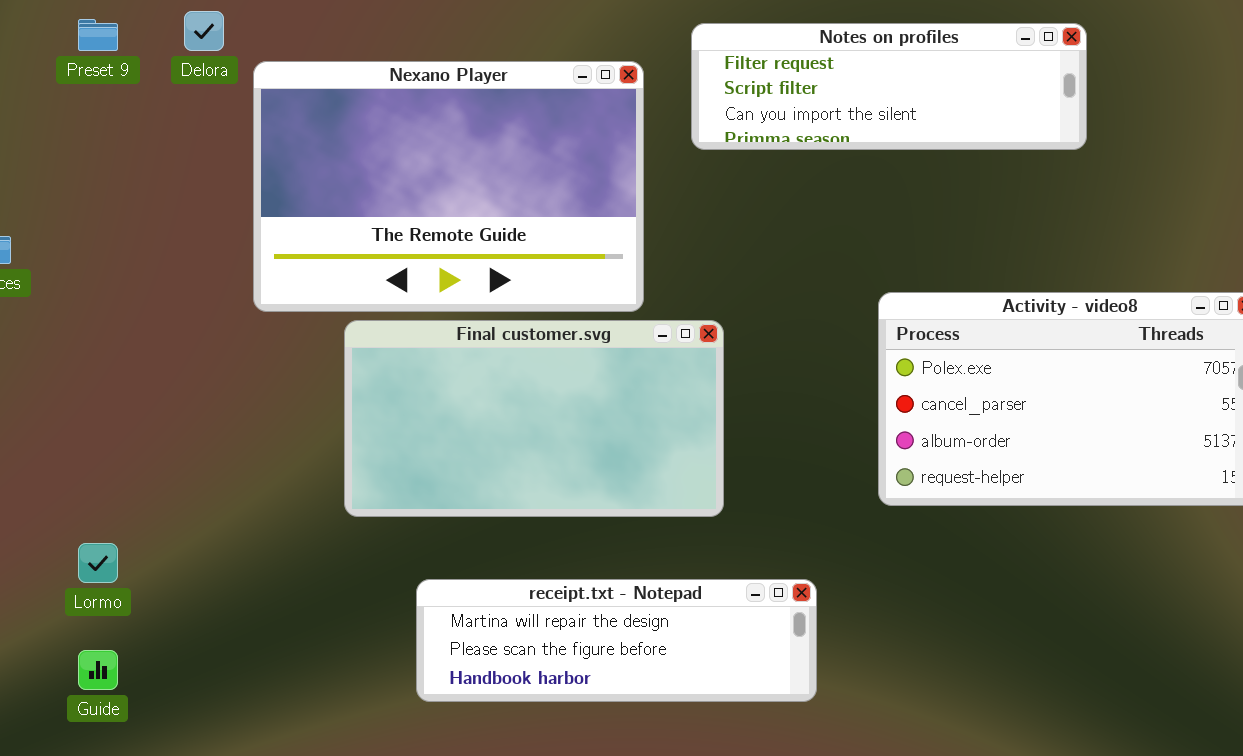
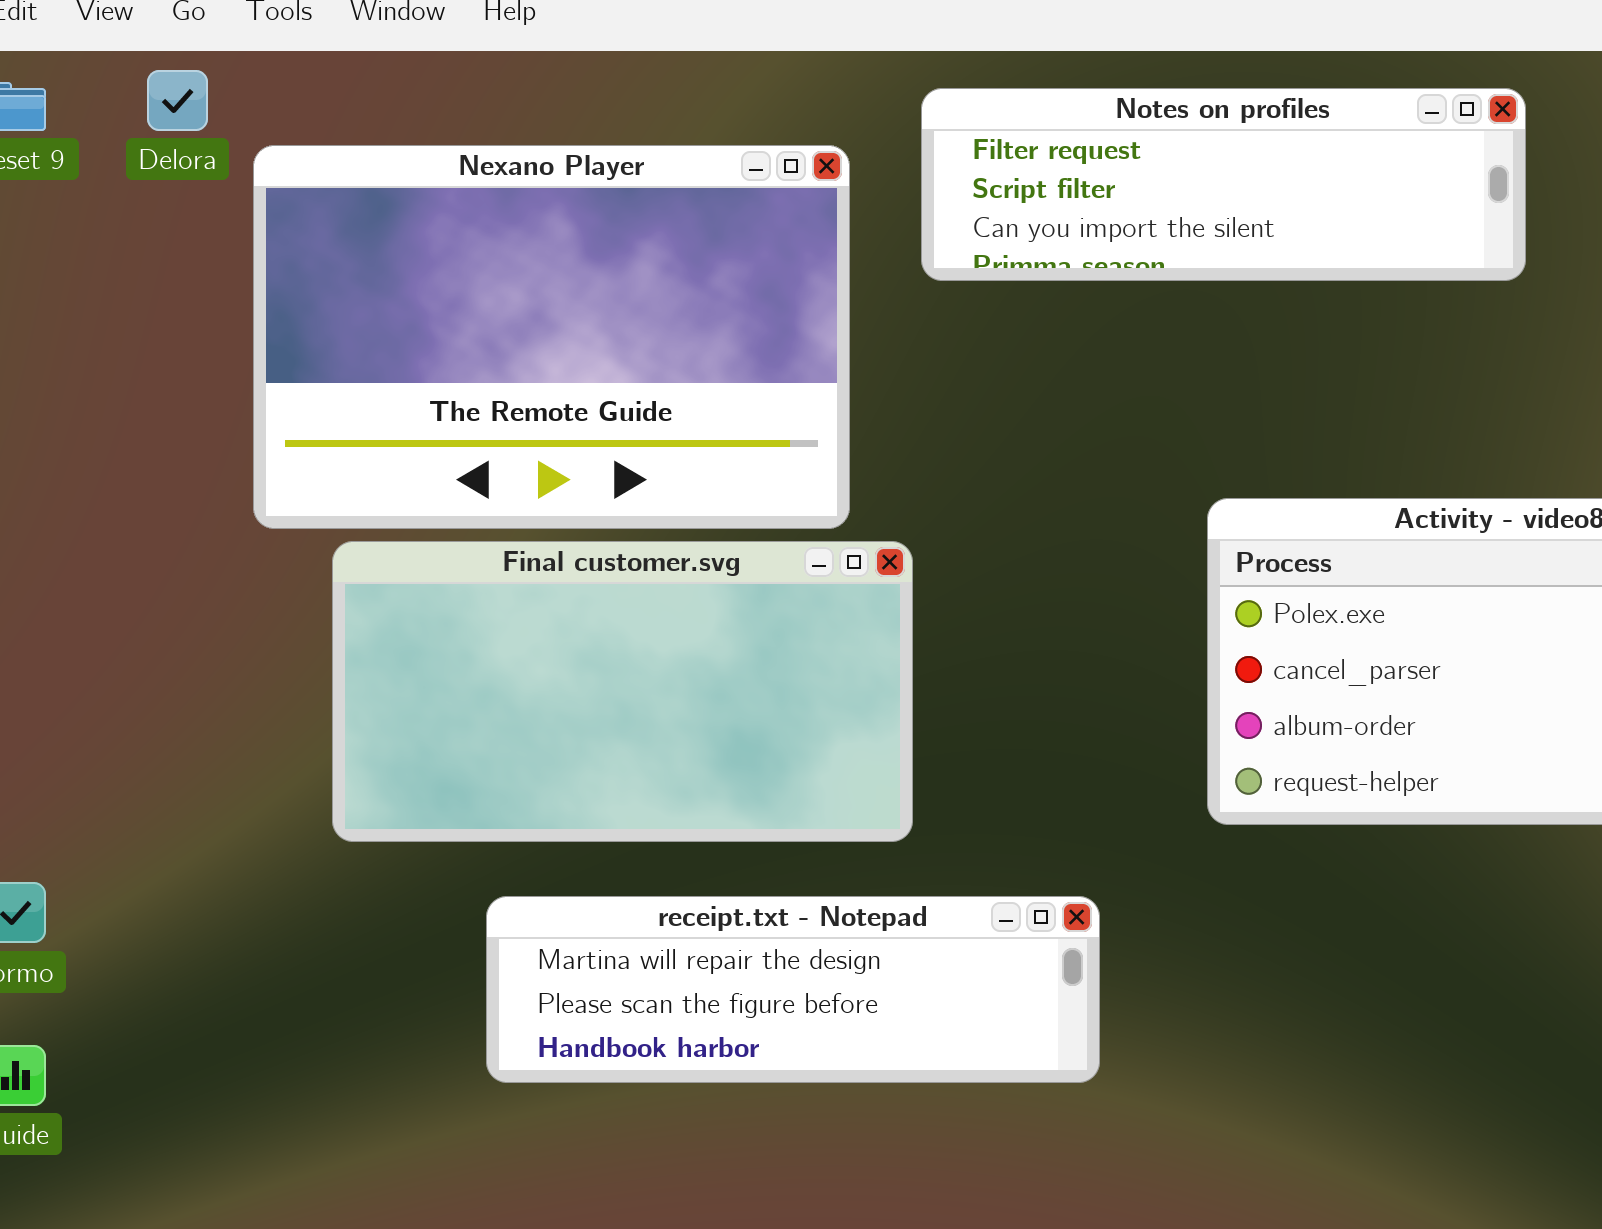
Final customer.svg: [344,320,724,517] -> [332,541,913,842], moved
receipt.txt - Notepad: [416,579,817,702] -> [486,896,1100,1083], moved

